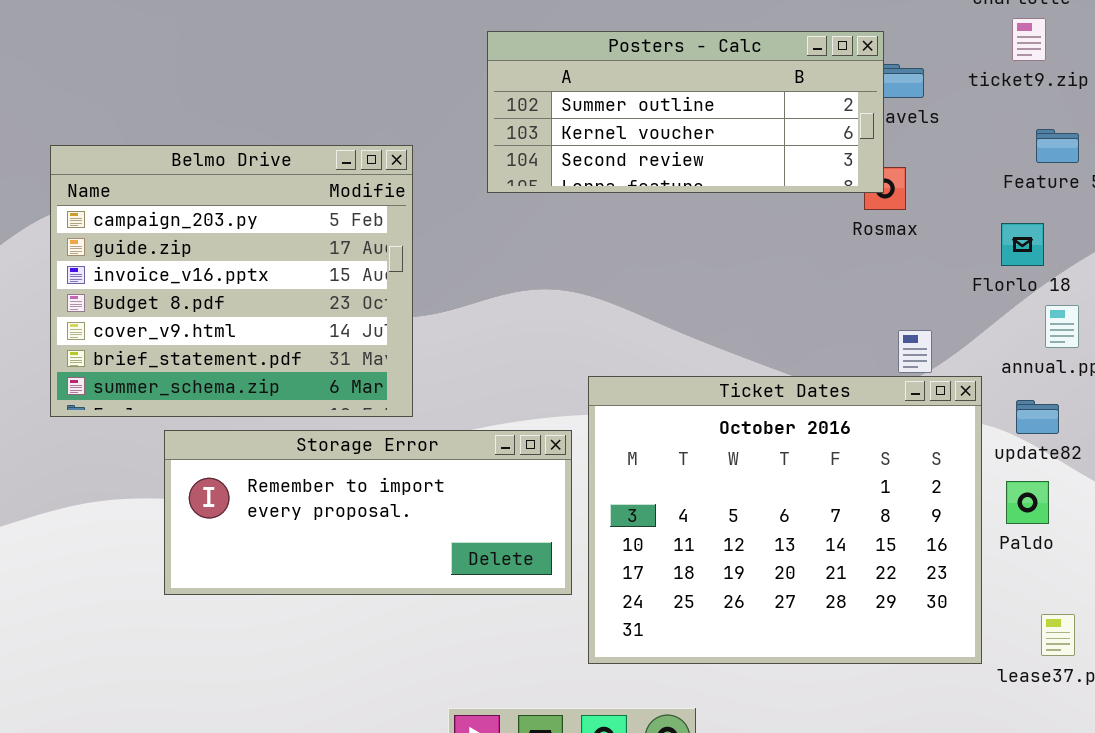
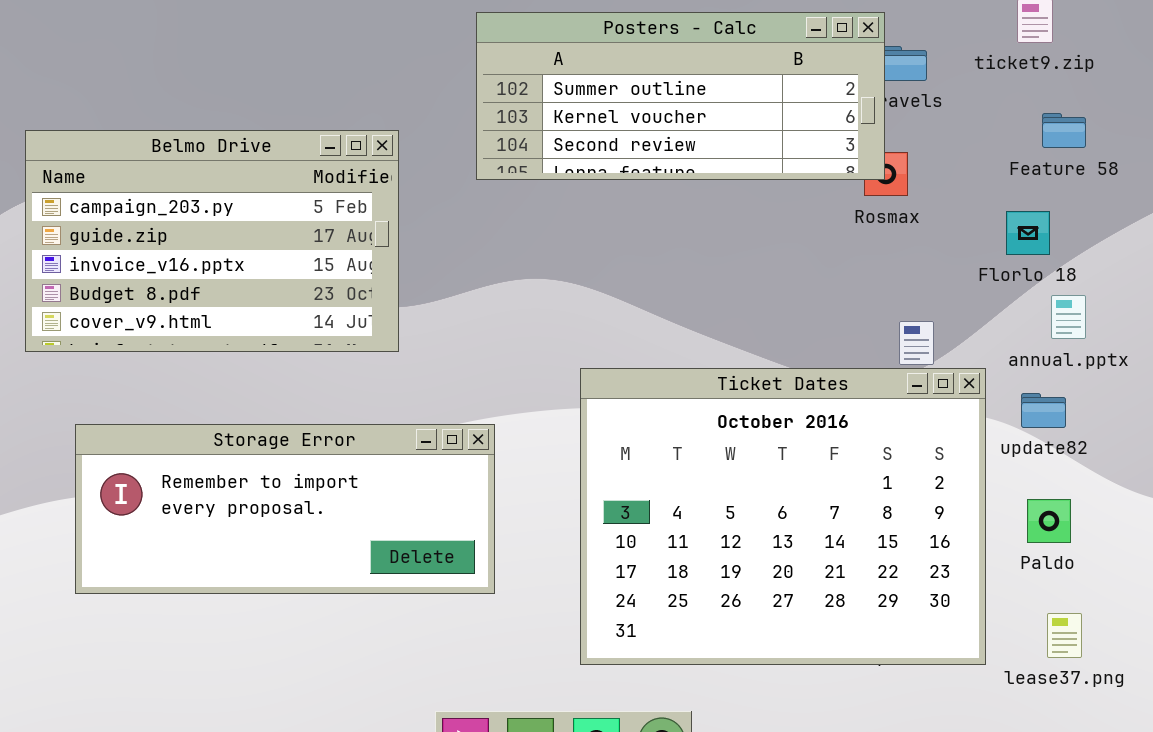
Belmo Drive: [50,145,413,417] -> [25,130,399,352], resized
Storage Error: [164,430,572,595] -> [75,424,495,594], moved
Paldo: [1006,481,1049,524] -> [1027,499,1071,543], moved

